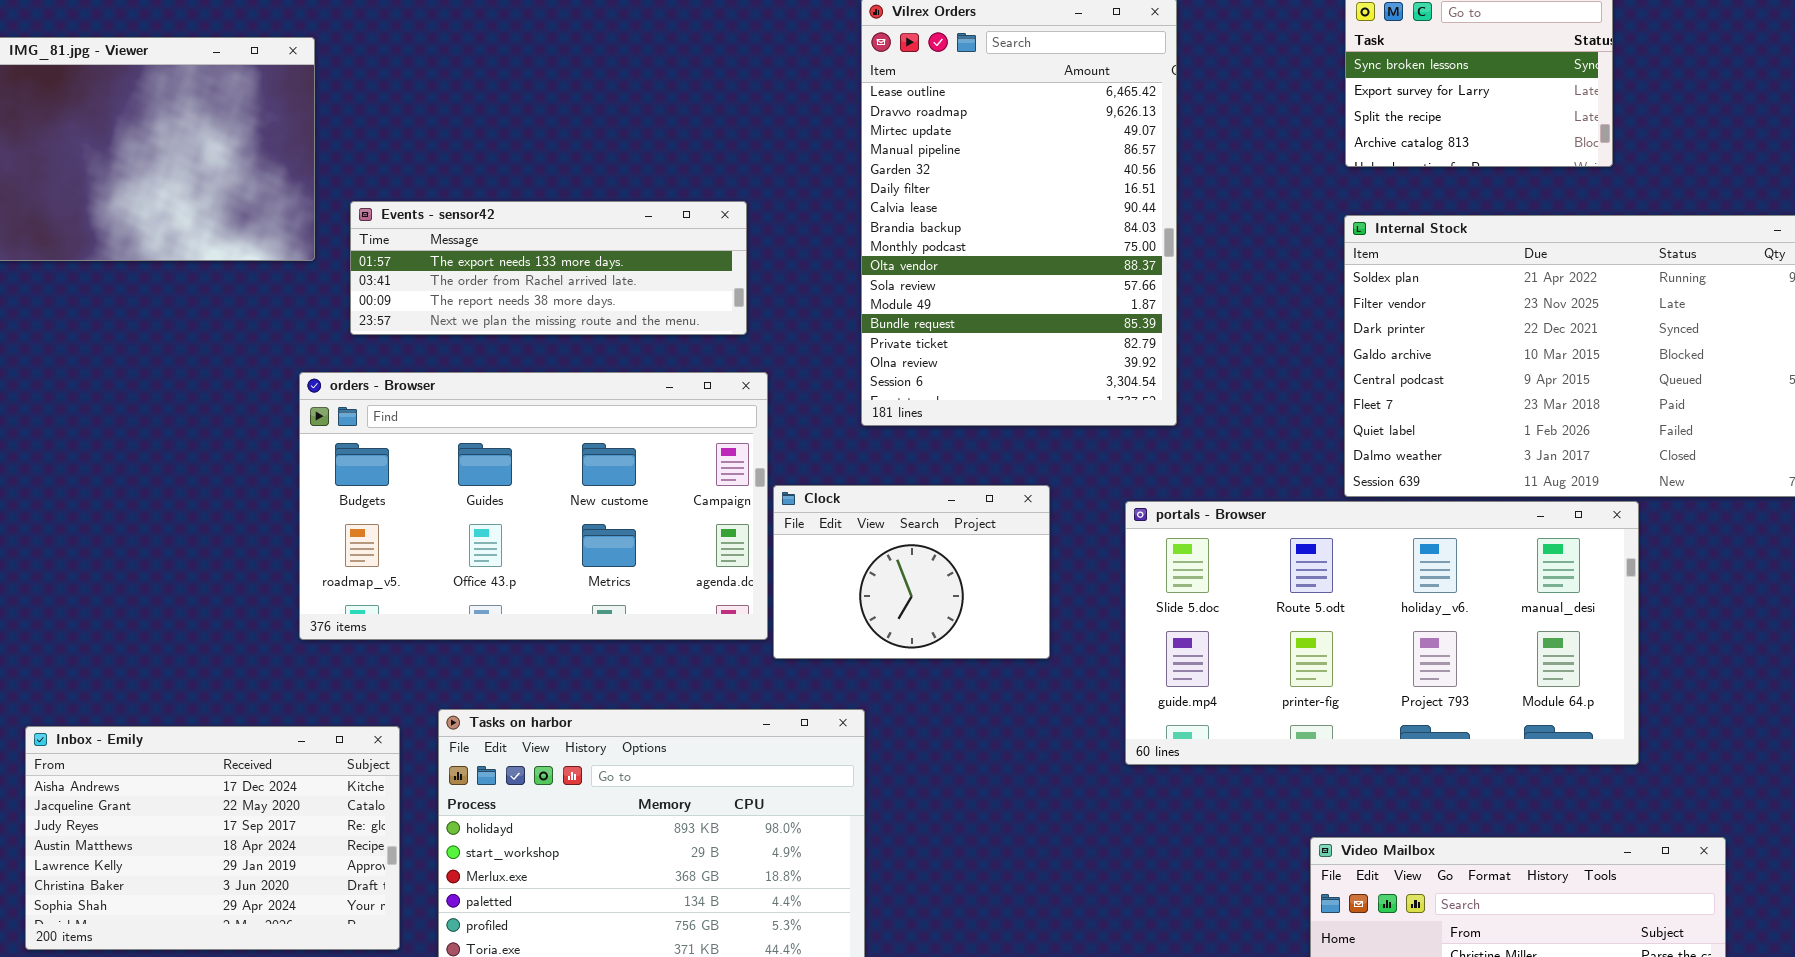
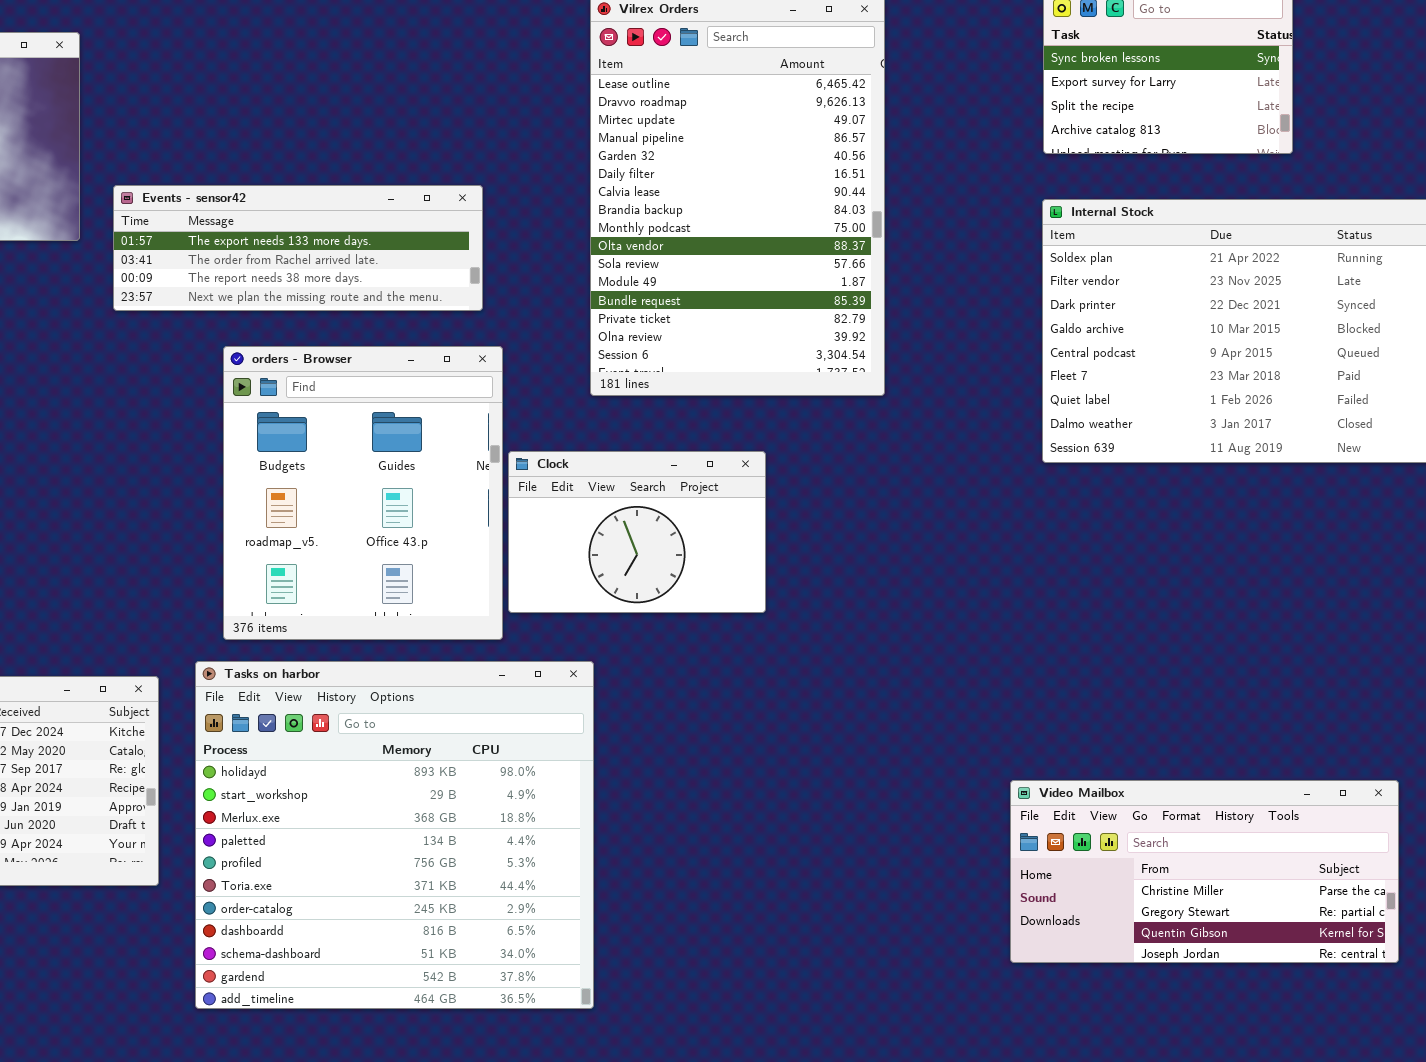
orders - Browser: [299,372,768,640] -> [223,346,503,640], resized
portals - Browser: [1125,501,1639,765] -> none, closed

